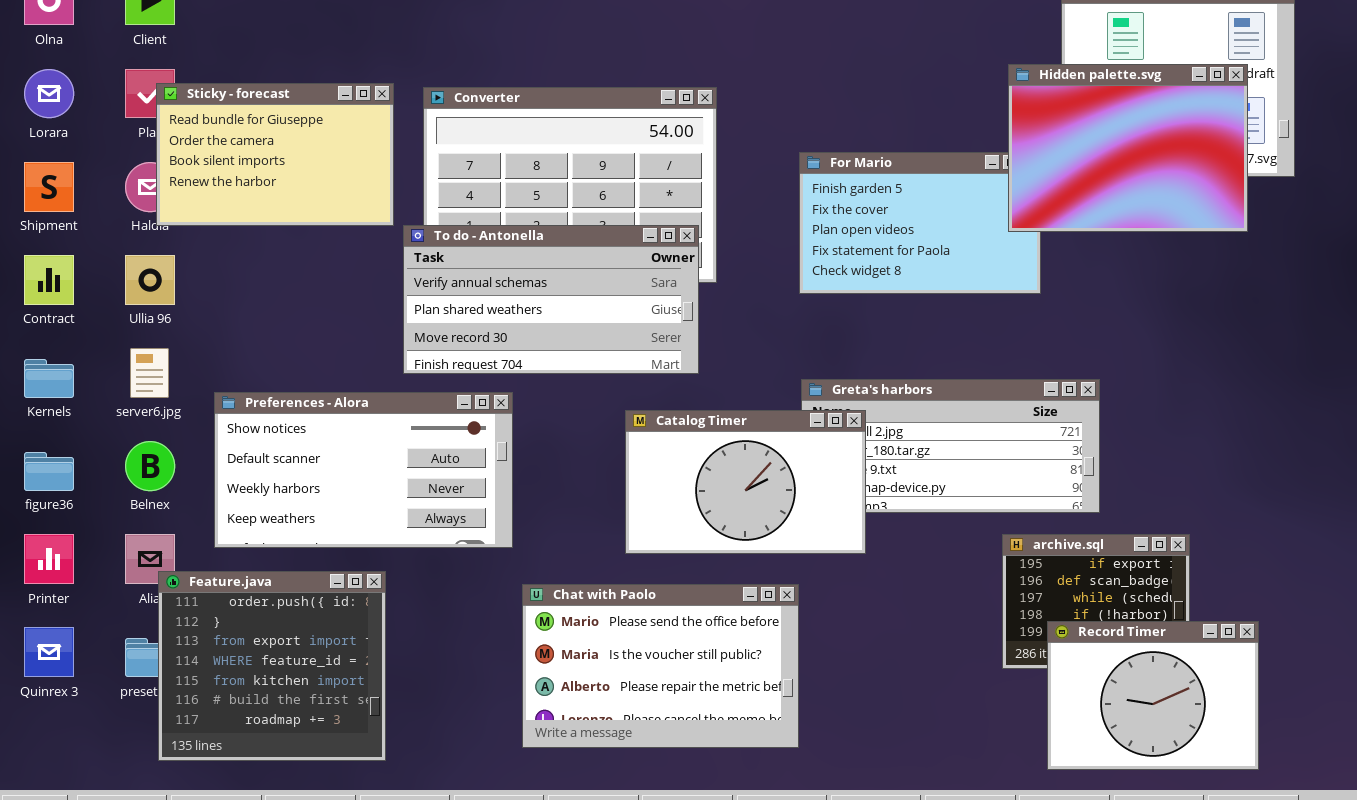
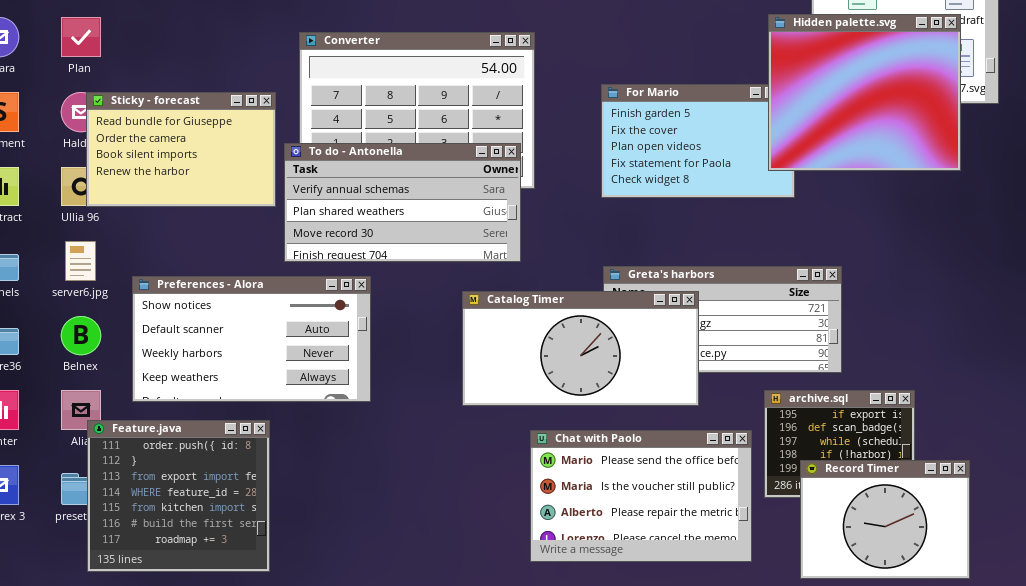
Hidden palette.svg: [1008,64,1248,232] -> [768,14,961,171], resized
Sticky - forecast: [156,83,394,226] -> [86,92,276,207], moved
Catalog Timer: [625,410,866,554] -> [462,291,699,406], resized
Chat with Paolo: [522,584,799,748] -> [530,430,752,562], moved

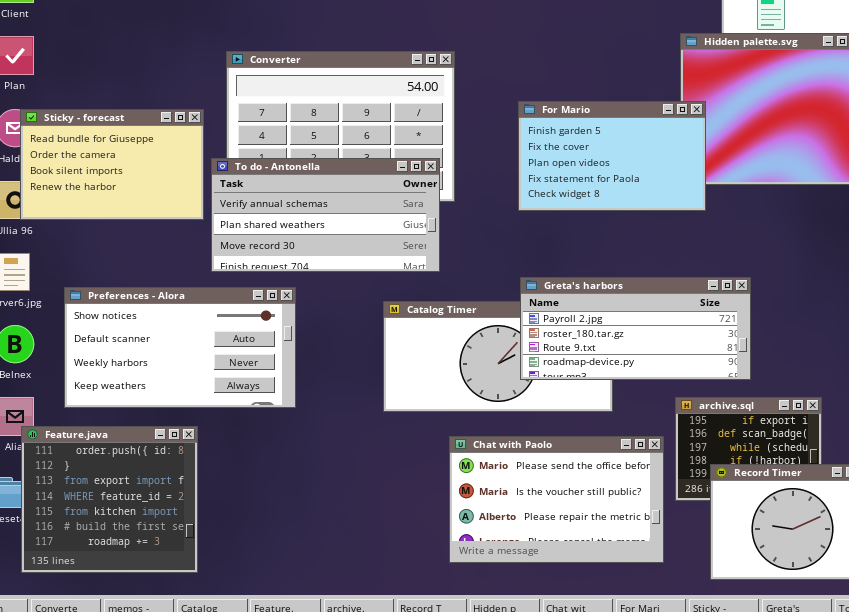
For Mario: [601,84,795,198] -> [518,101,706,211], raised
Greta's harbors: [603,266,842,373] -> [520,277,751,380], raised

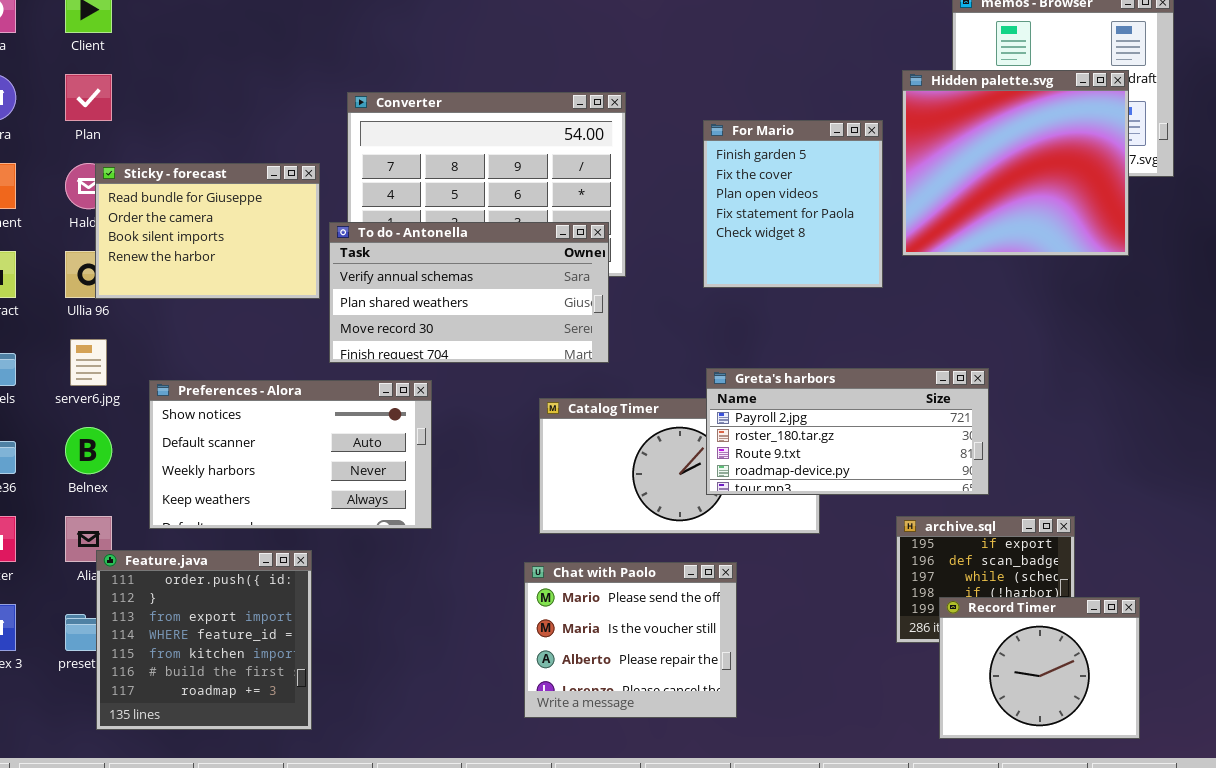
For Mario: [518,101,706,211] -> [703,120,883,288], resized
Chat with Paolo: [449,436,664,563] -> [524,562,737,718], moved, resized

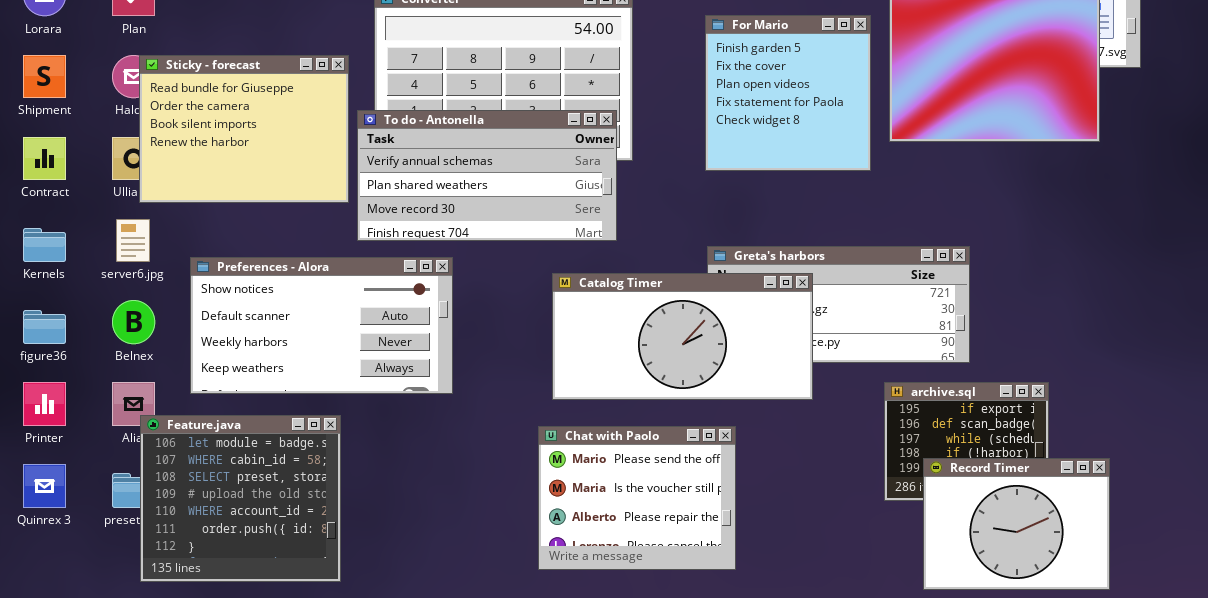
Sticky - forecast: [95,163,320,299] -> [139,55,349,203], resized
Catalog Timer: [539,398,820,534] -> [552,273,813,400], raised
Feature.java: [96,550,312,730] -> [140,415,341,582], scrolled up 5 rows

